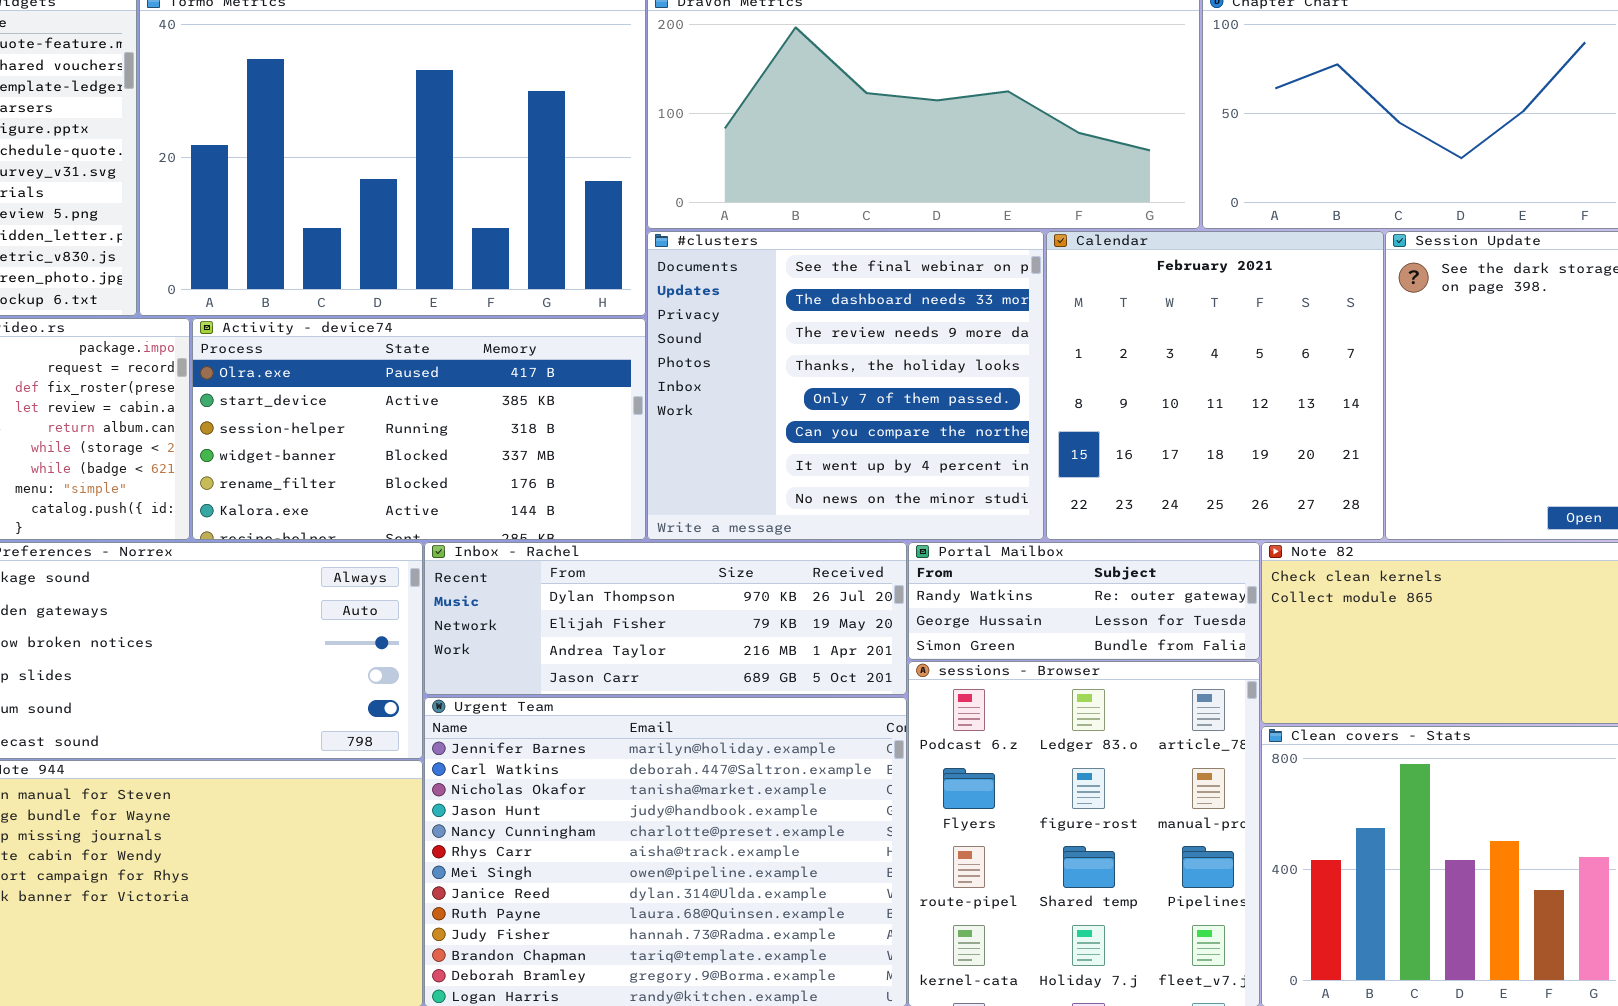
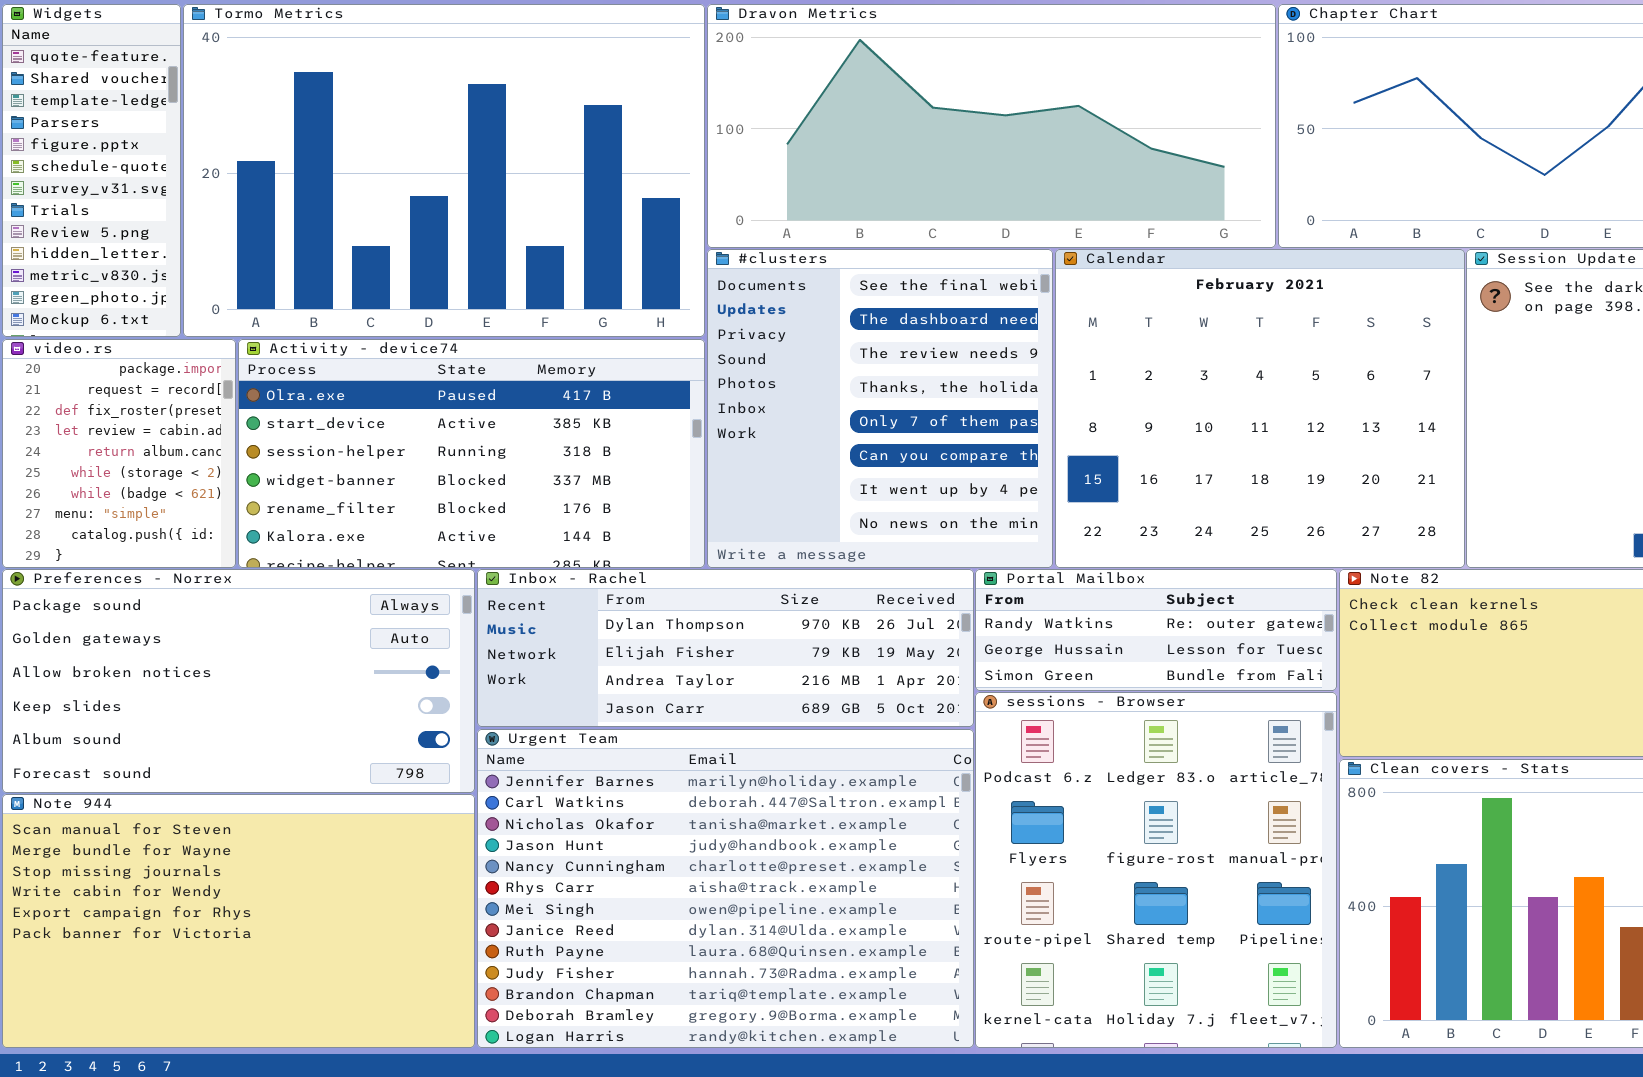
#clusters: [647,231,1044,540] -> [707,249,1053,568], resized
Calendar: [1046,231,1384,540] -> [1055,249,1465,568], resized

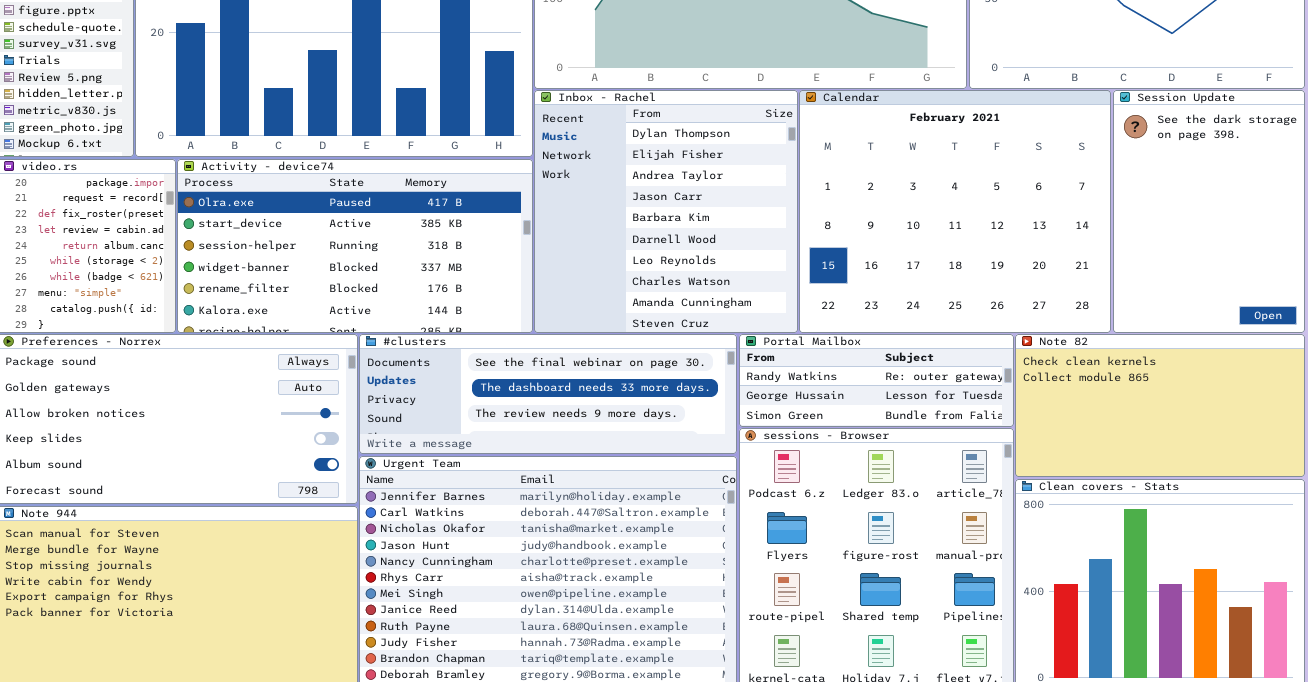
#clusters: [707,249,1053,568] -> [359,334,737,454], moved, resized
Inbox - Rachel: [477,569,974,727] -> [534,90,798,333], moved, resized

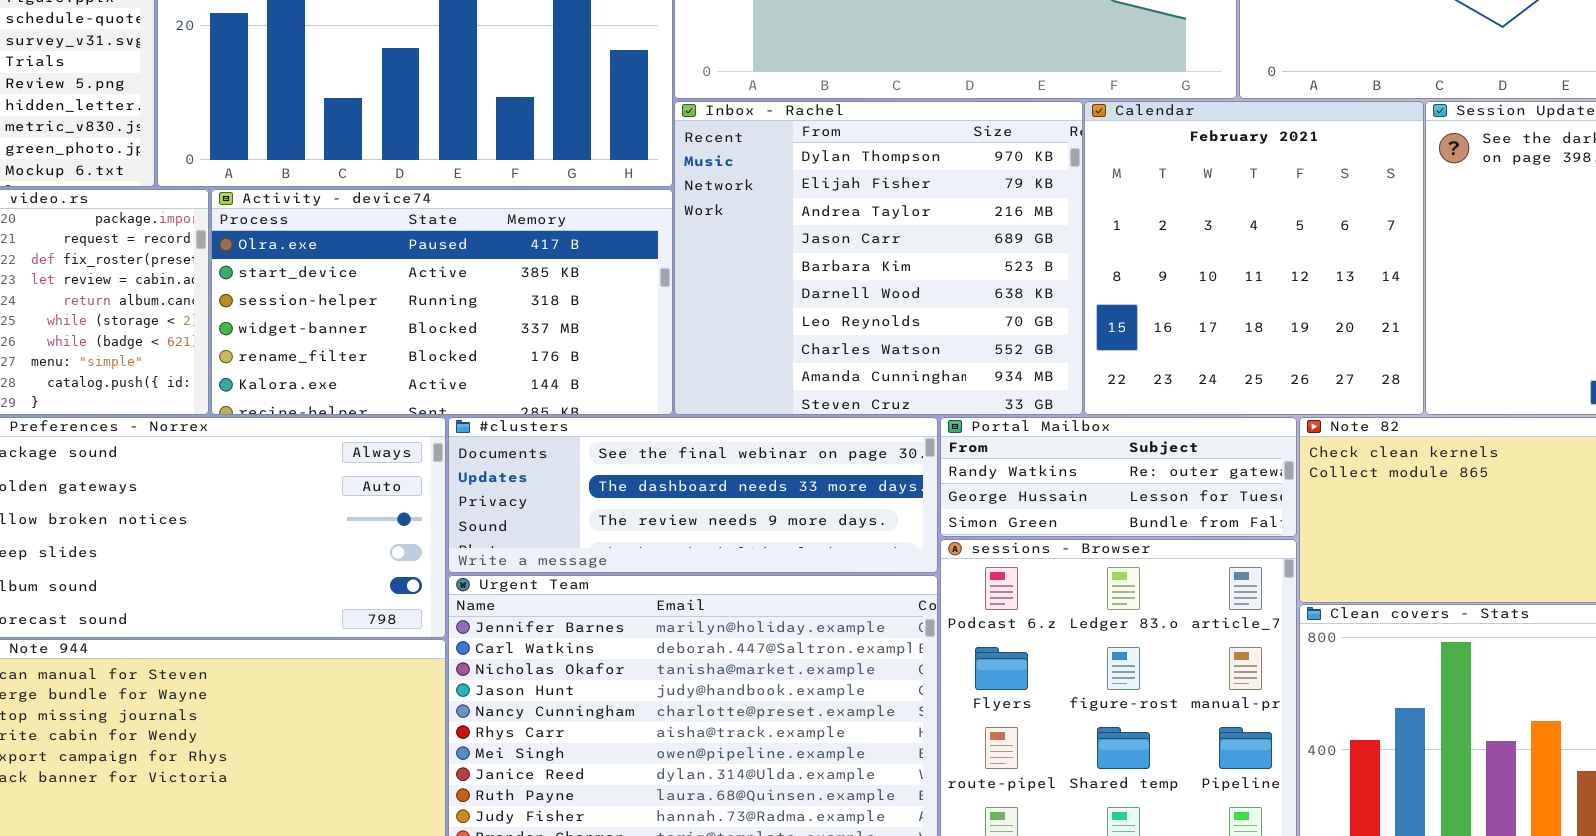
Inbox - Rachel: [534,90,798,333] -> [674,101,1083,415], resized
Calendar: [799,90,1111,333] -> [1084,101,1424,415], resized

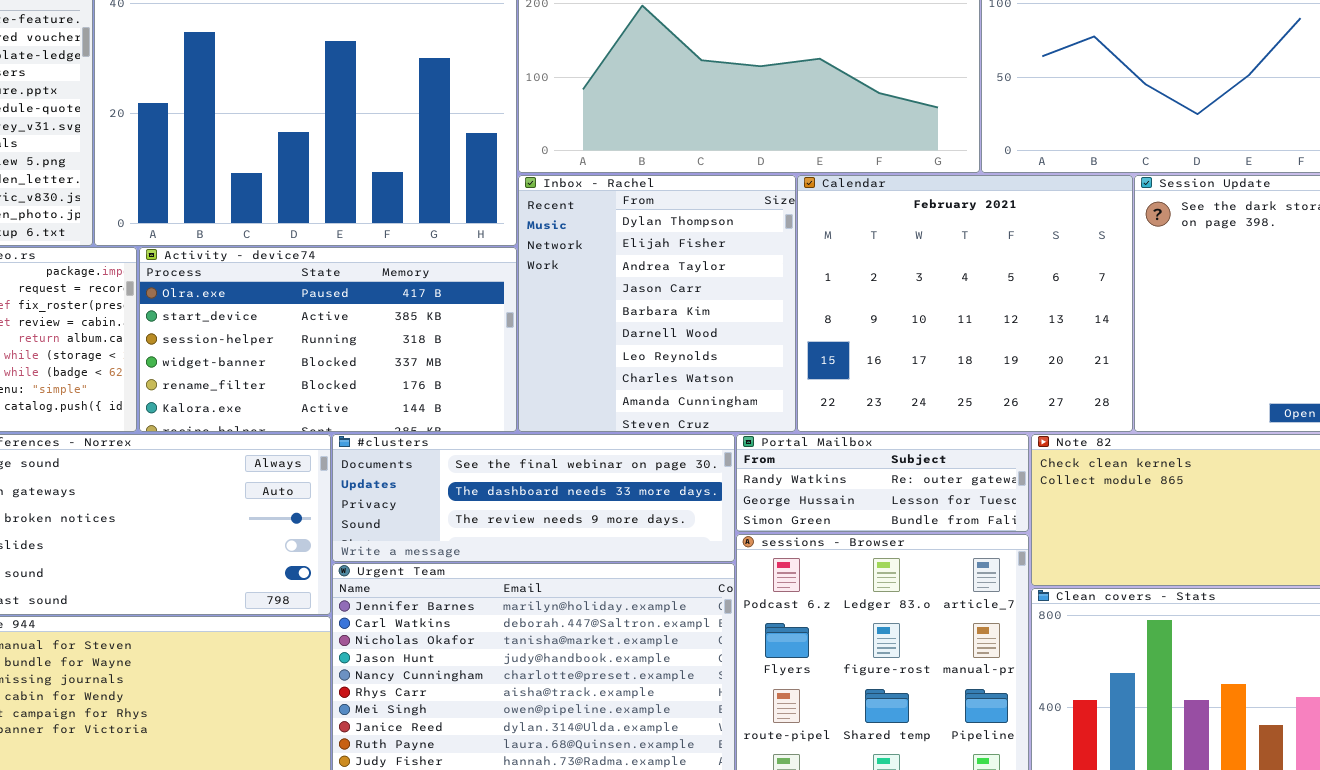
Inbox - Rachel: [674,101,1083,415] -> [518,175,796,432], resized
Calendar: [1084,101,1424,415] -> [797,175,1133,432], resized

